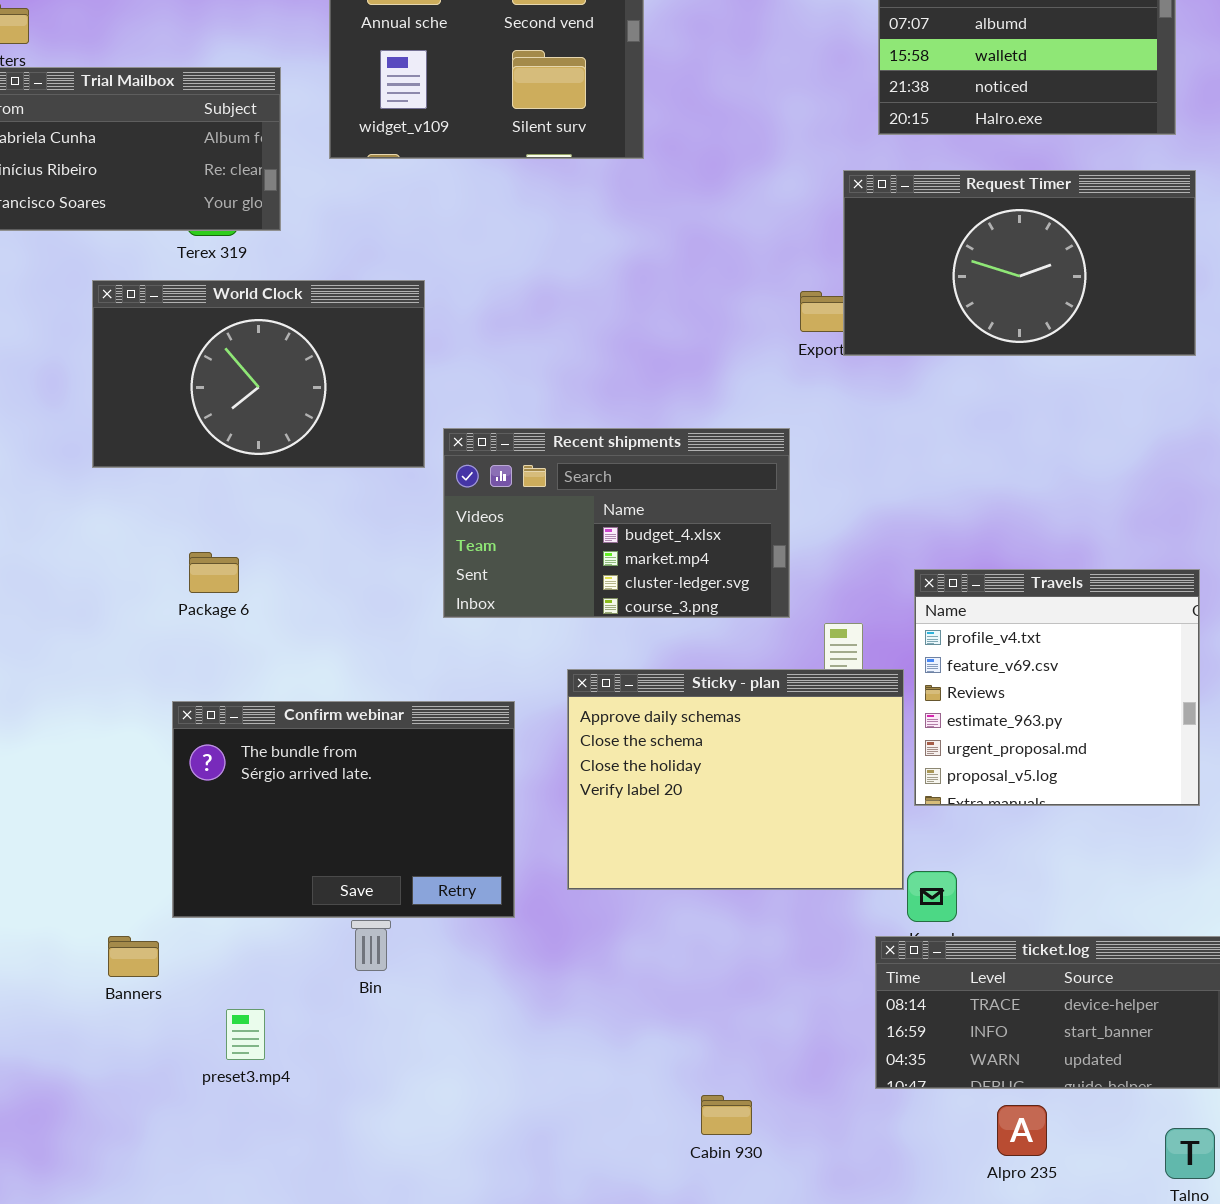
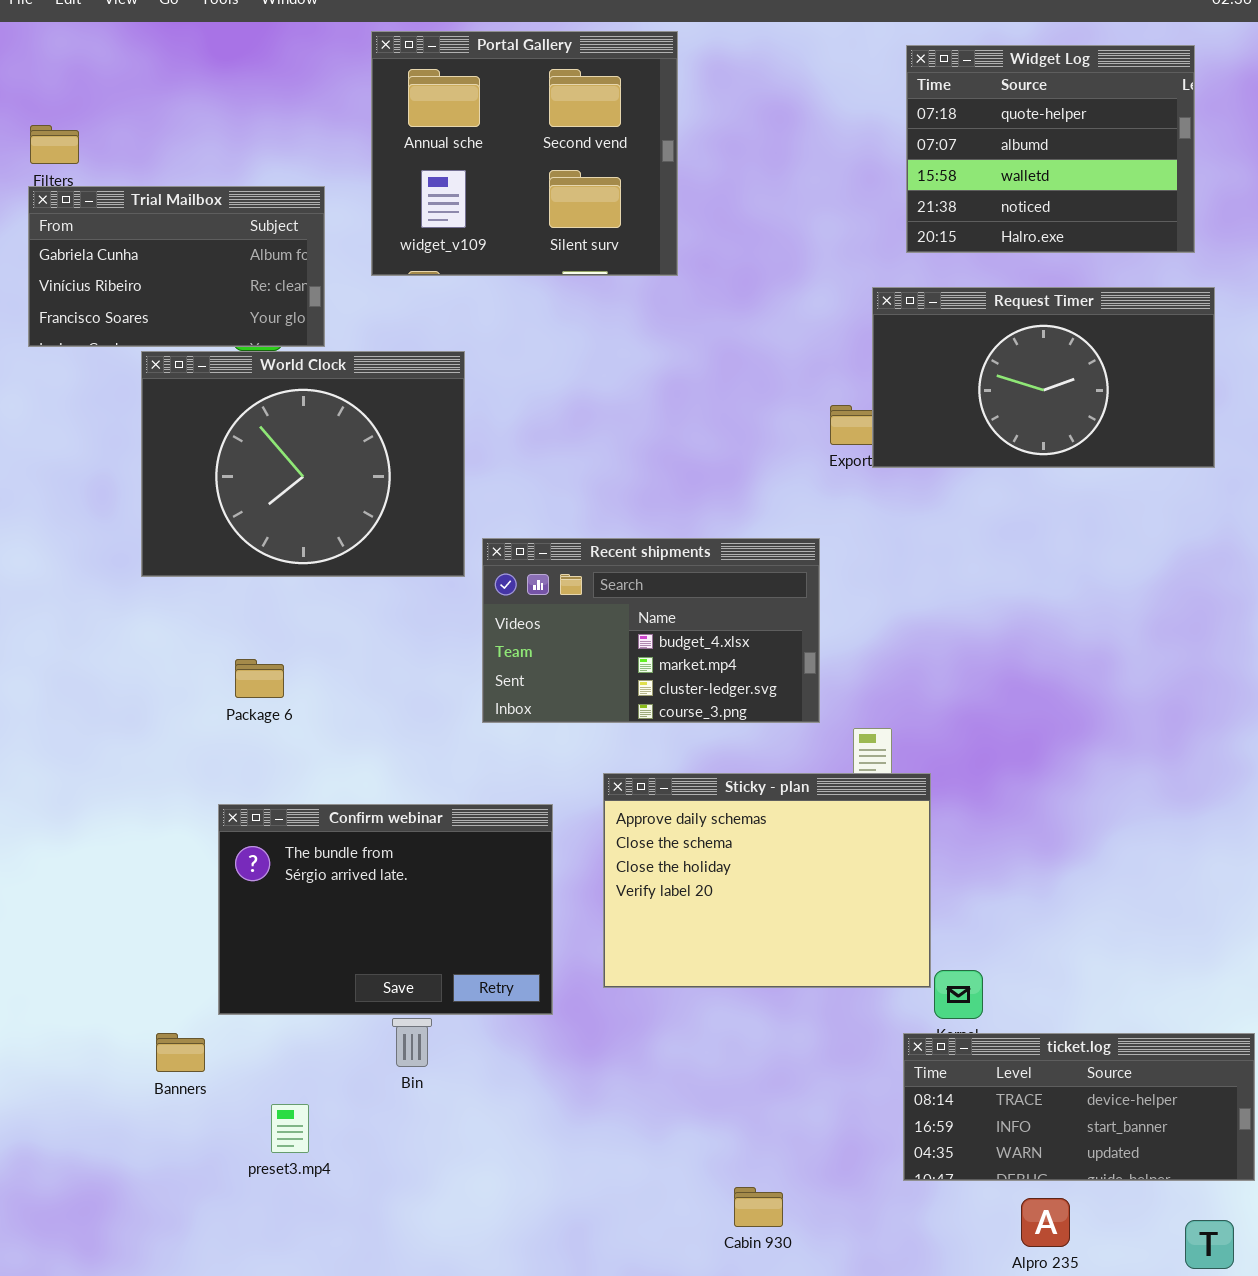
World Clock: [92,280,425,468] -> [141,351,465,577], resized
Travels: [914,569,1200,806] -> none, closed

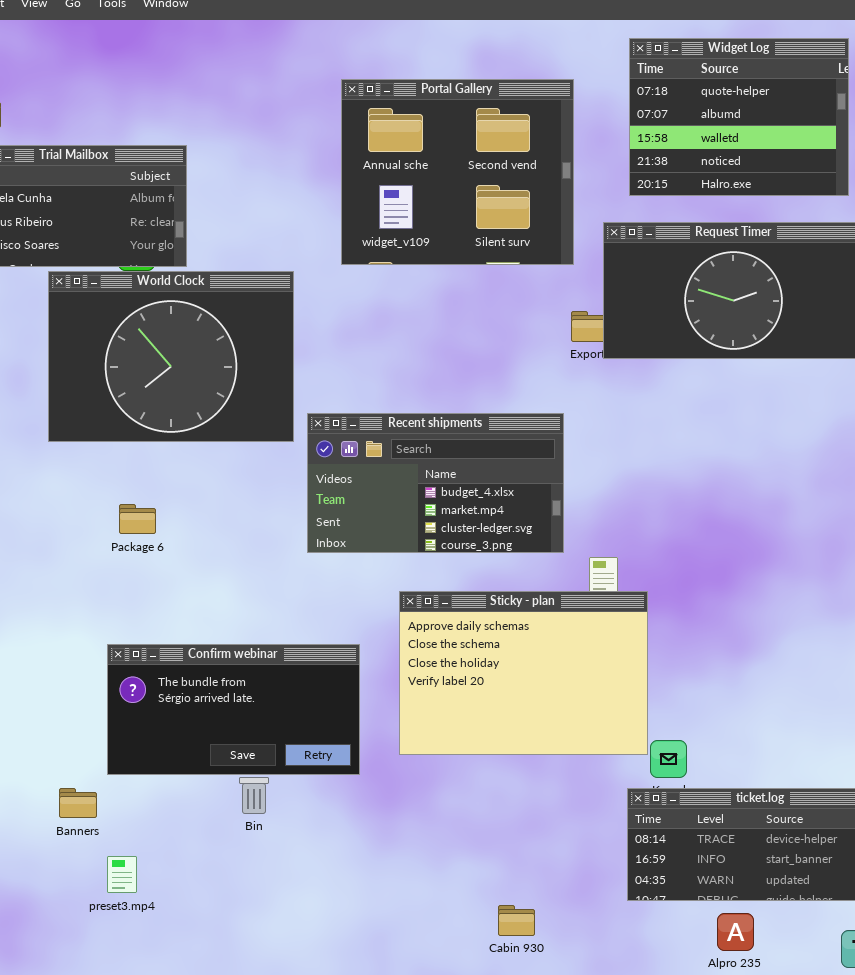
Portal Gallery: [371,31,678,276] -> [341,79,574,265], moved
Confirm webinar: [218,804,553,1015] -> [107,644,360,775], resized
preset3.mp4: [271,1104,309,1153] -> [107,856,137,893], moved

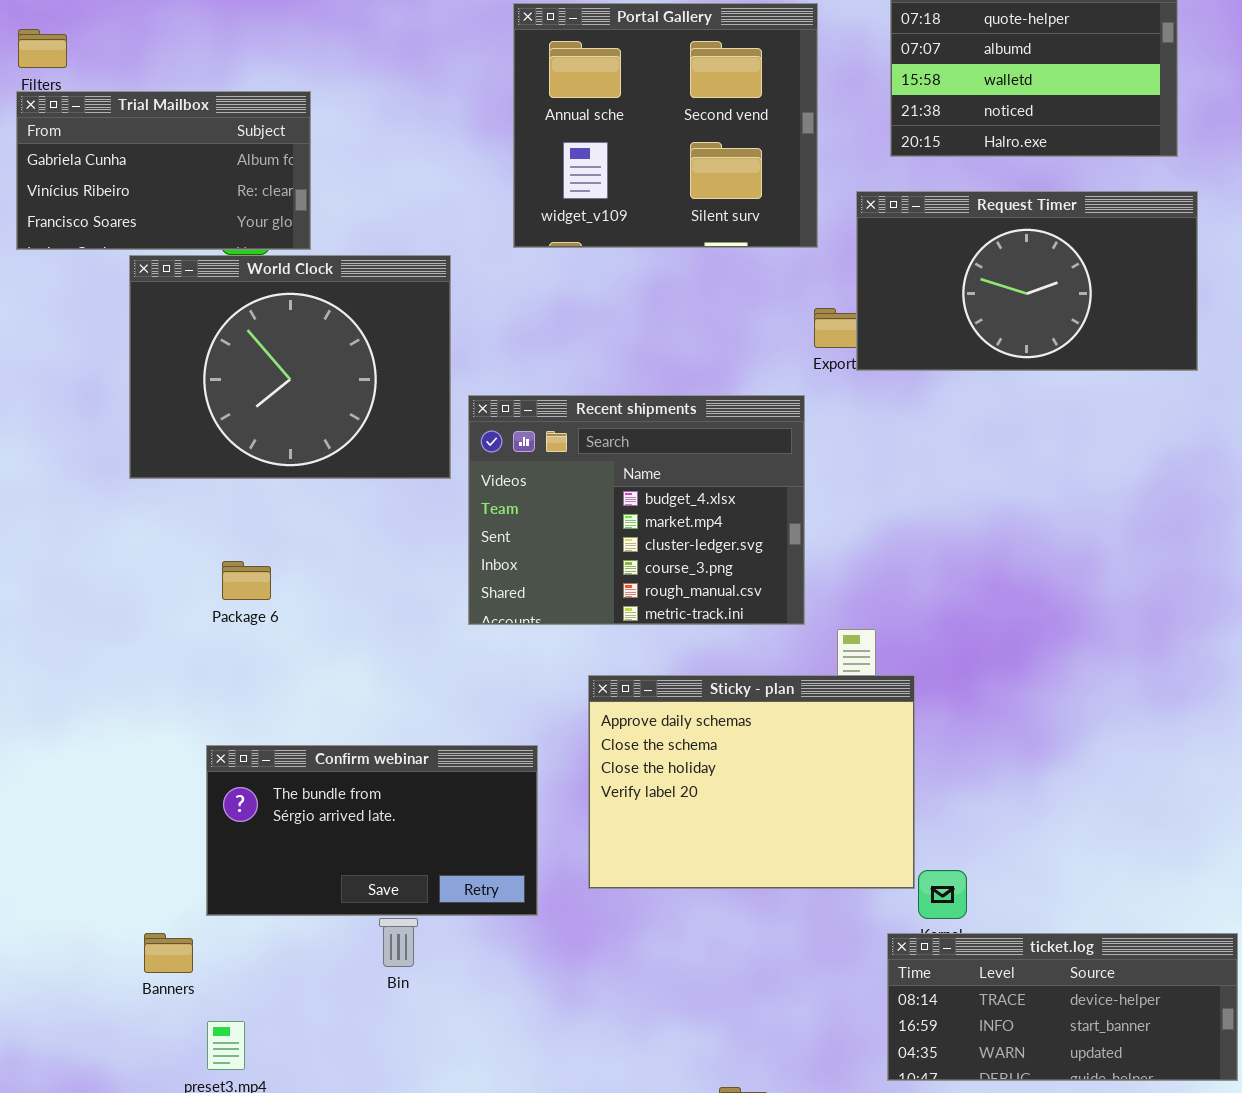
Recent shipments: [307,413,564,553] -> [468,395,805,625], resized

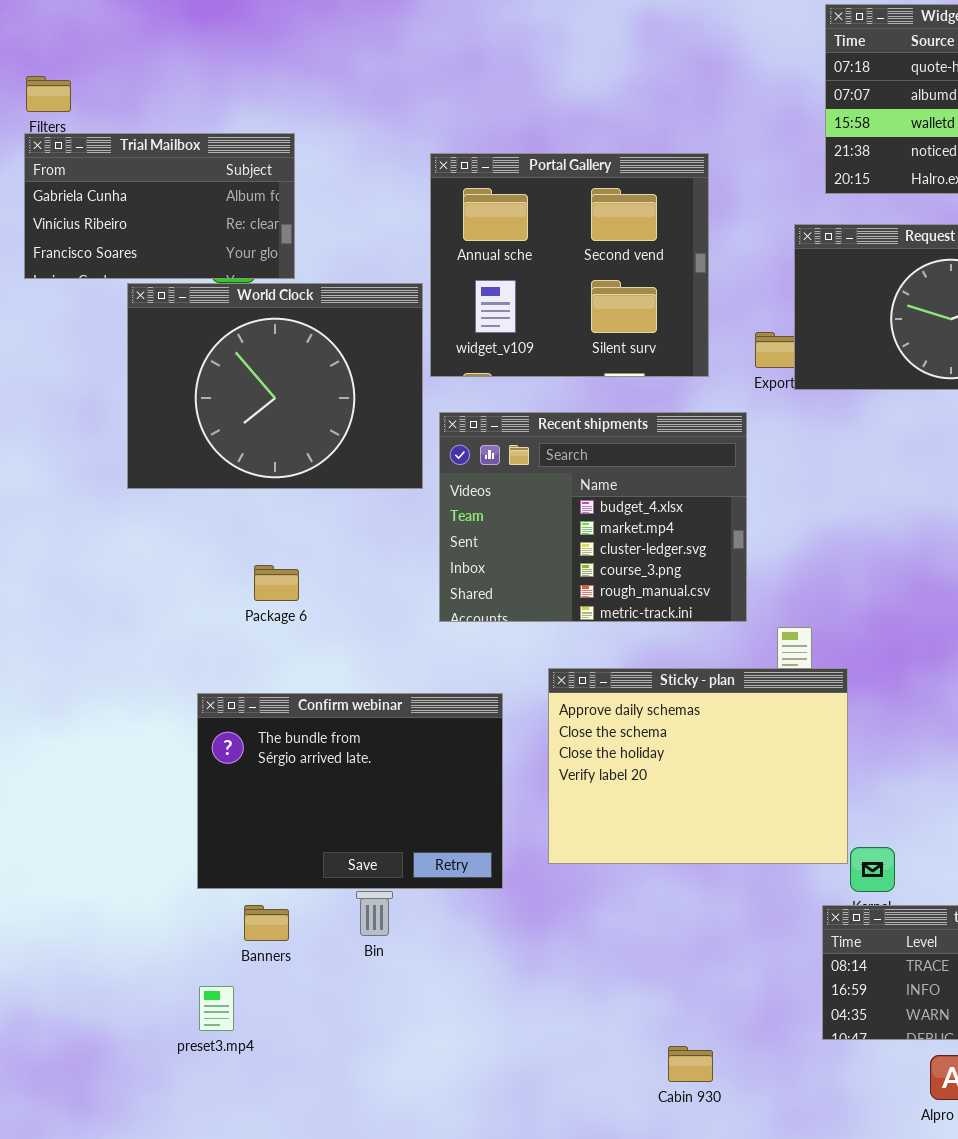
Portal Gallery: [513,3,818,248] -> [430,153,709,377], moved
Package 6: [222,561,271,600] -> [254,565,299,601], moved
Confirm webinar: [206,745,538,916] -> [197,693,503,889], resized
Banners: [144,933,193,973] -> [244,905,289,941], moved

